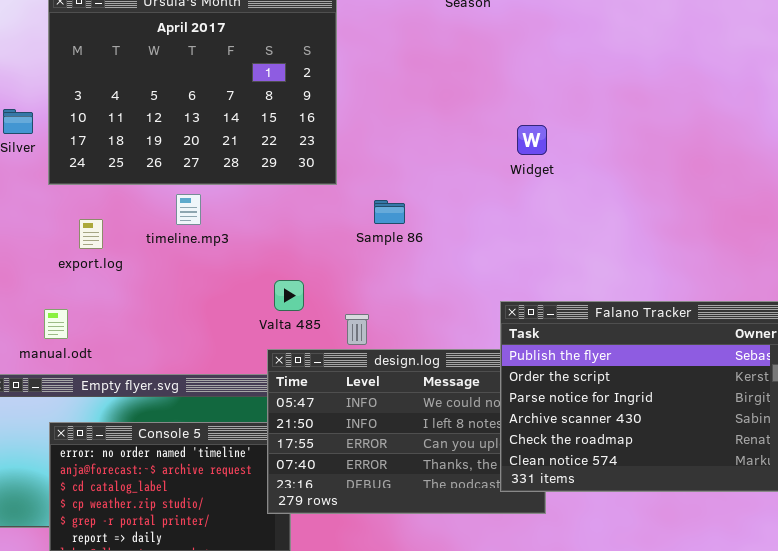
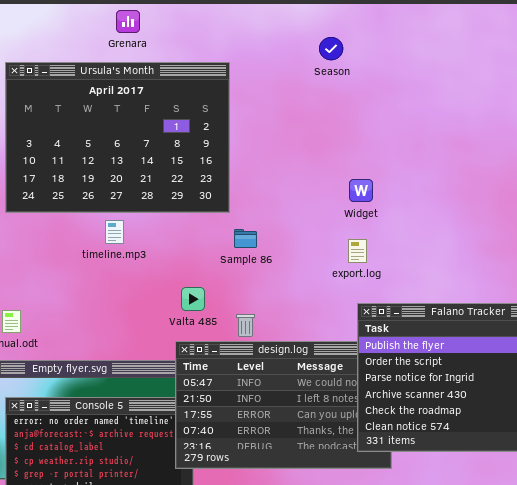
Widget: [517,125,547,155] -> [349,179,373,202], moved
Sample 86: [374,200,405,224] -> [234,229,257,248], moved
export.log: [79,219,103,249] -> [348,239,367,263], moved

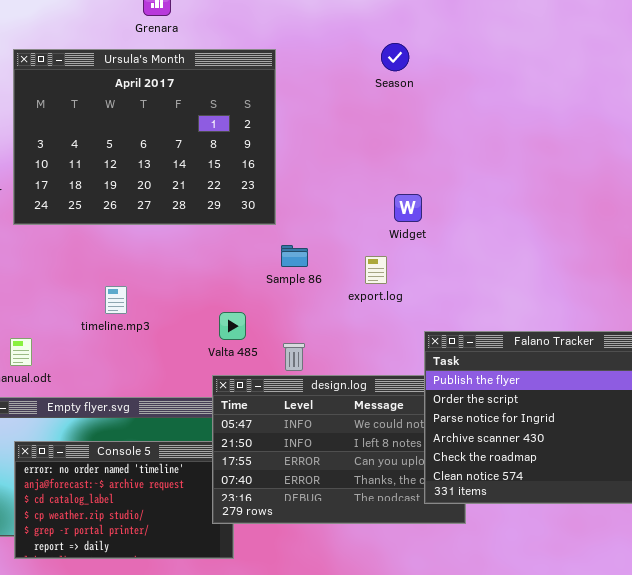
Season: [319,37,343,60] -> [381,43,409,71], moved
Widget: [349,179,373,202] -> [394,194,422,222], moved
timeline.mp3: [105,220,124,244] -> [105,286,127,314], moved
export.log: [348,239,367,263] -> [365,256,387,284], moved

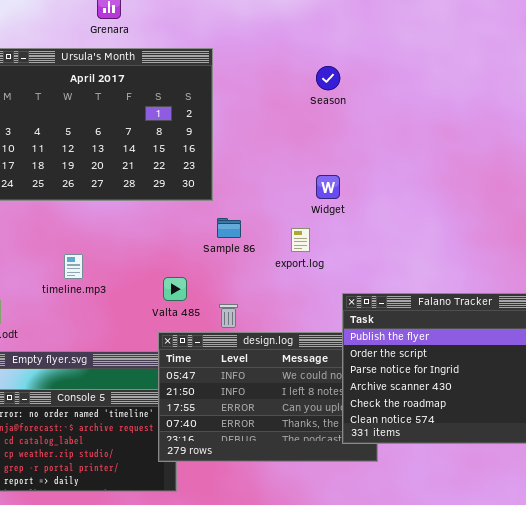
Season: [381,43,409,71] -> [316,66,340,90], moved

